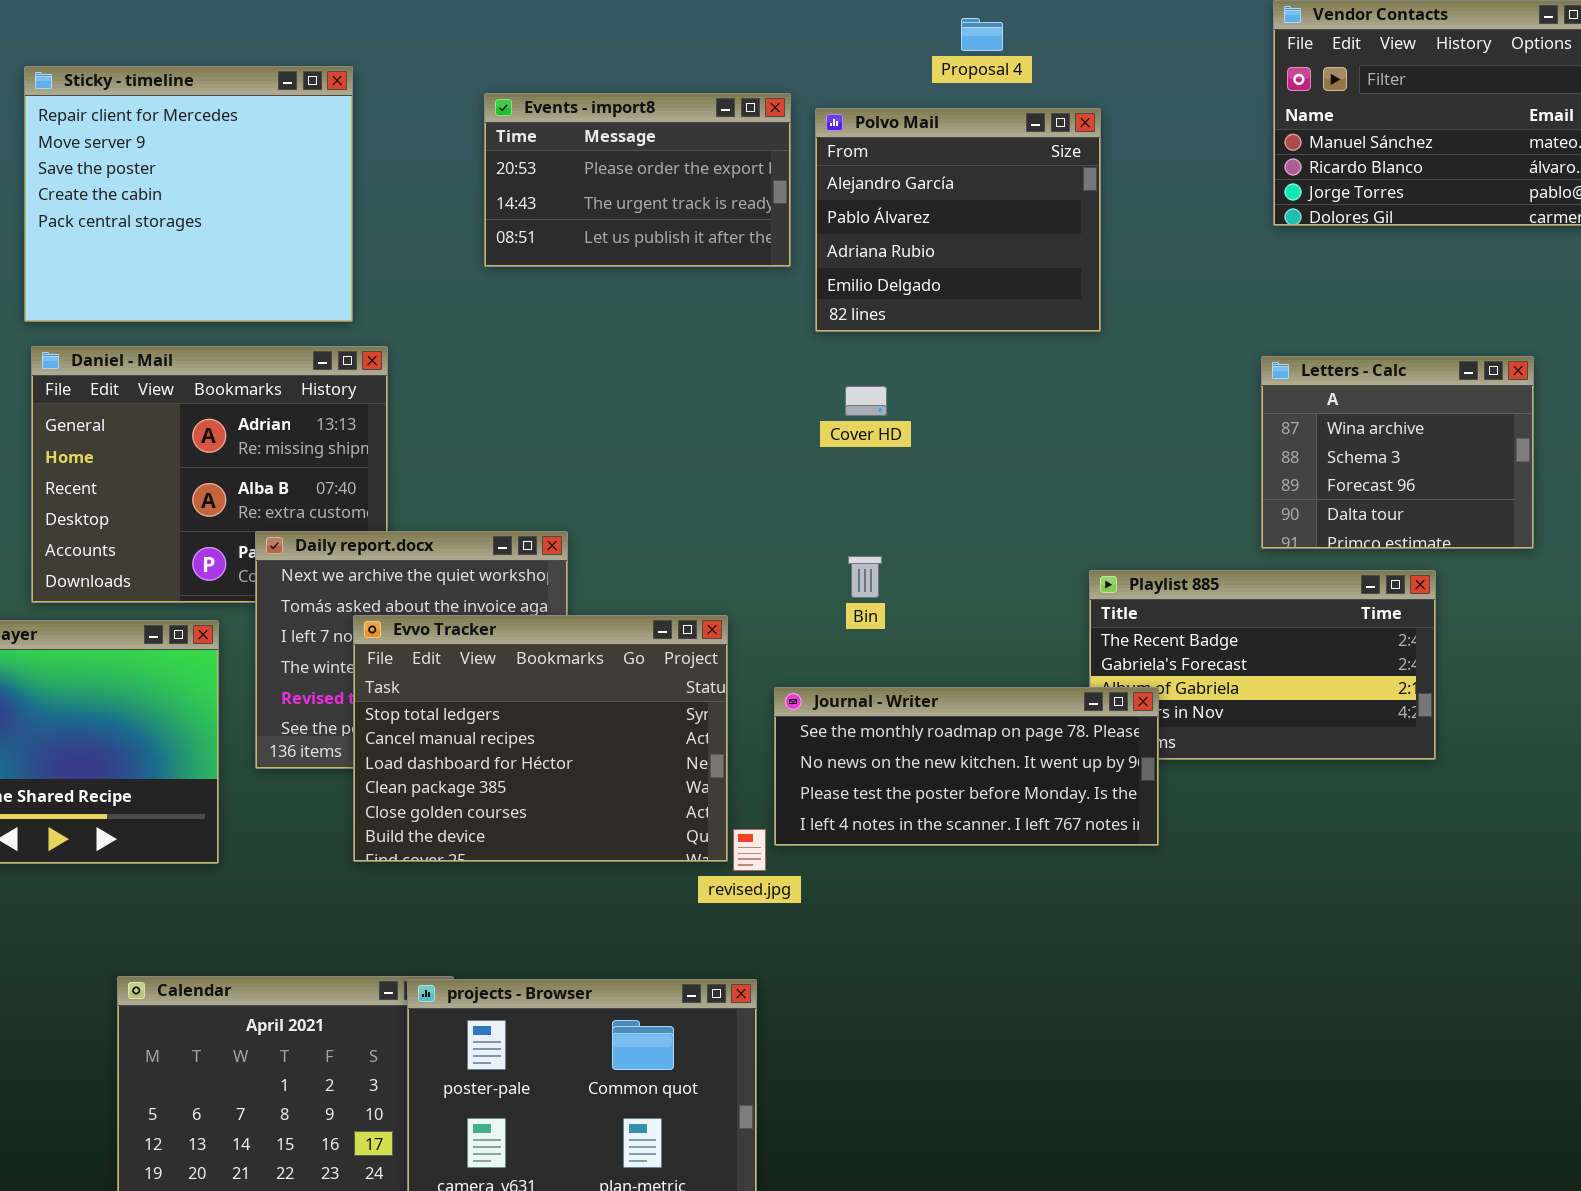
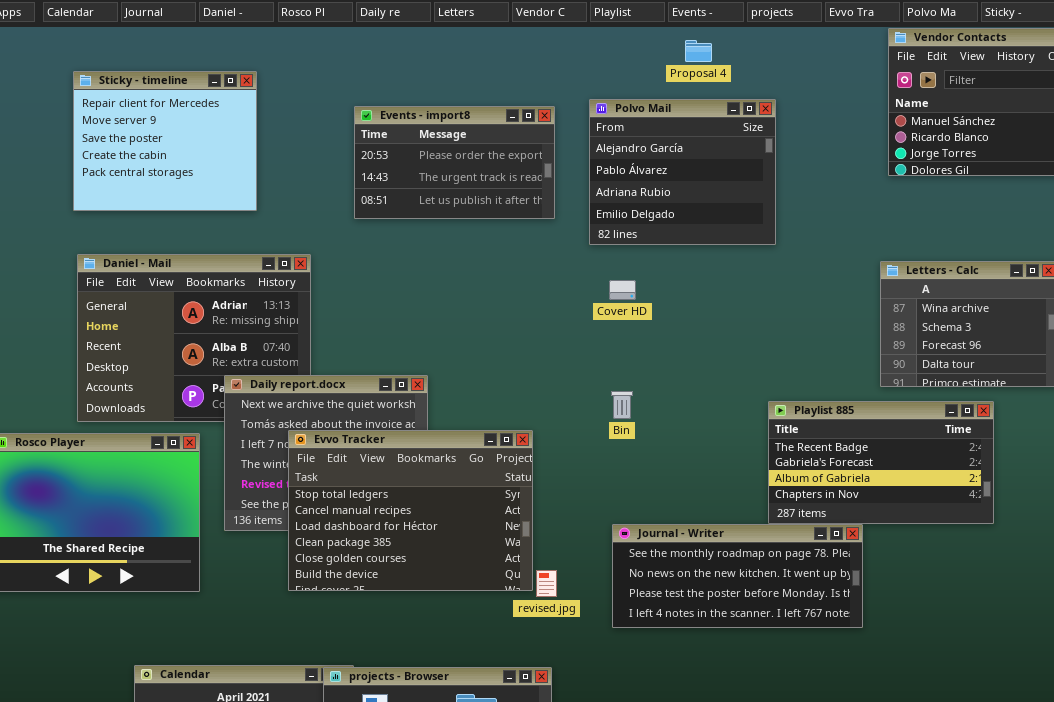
Sticky - timeline: [24,66,353,322] -> [73,71,257,211], resized
Events - import8: [484,93,791,267] -> [354,106,555,219], moved
Journal - Writer: [774,687,1159,846] -> [612,524,863,628], moved

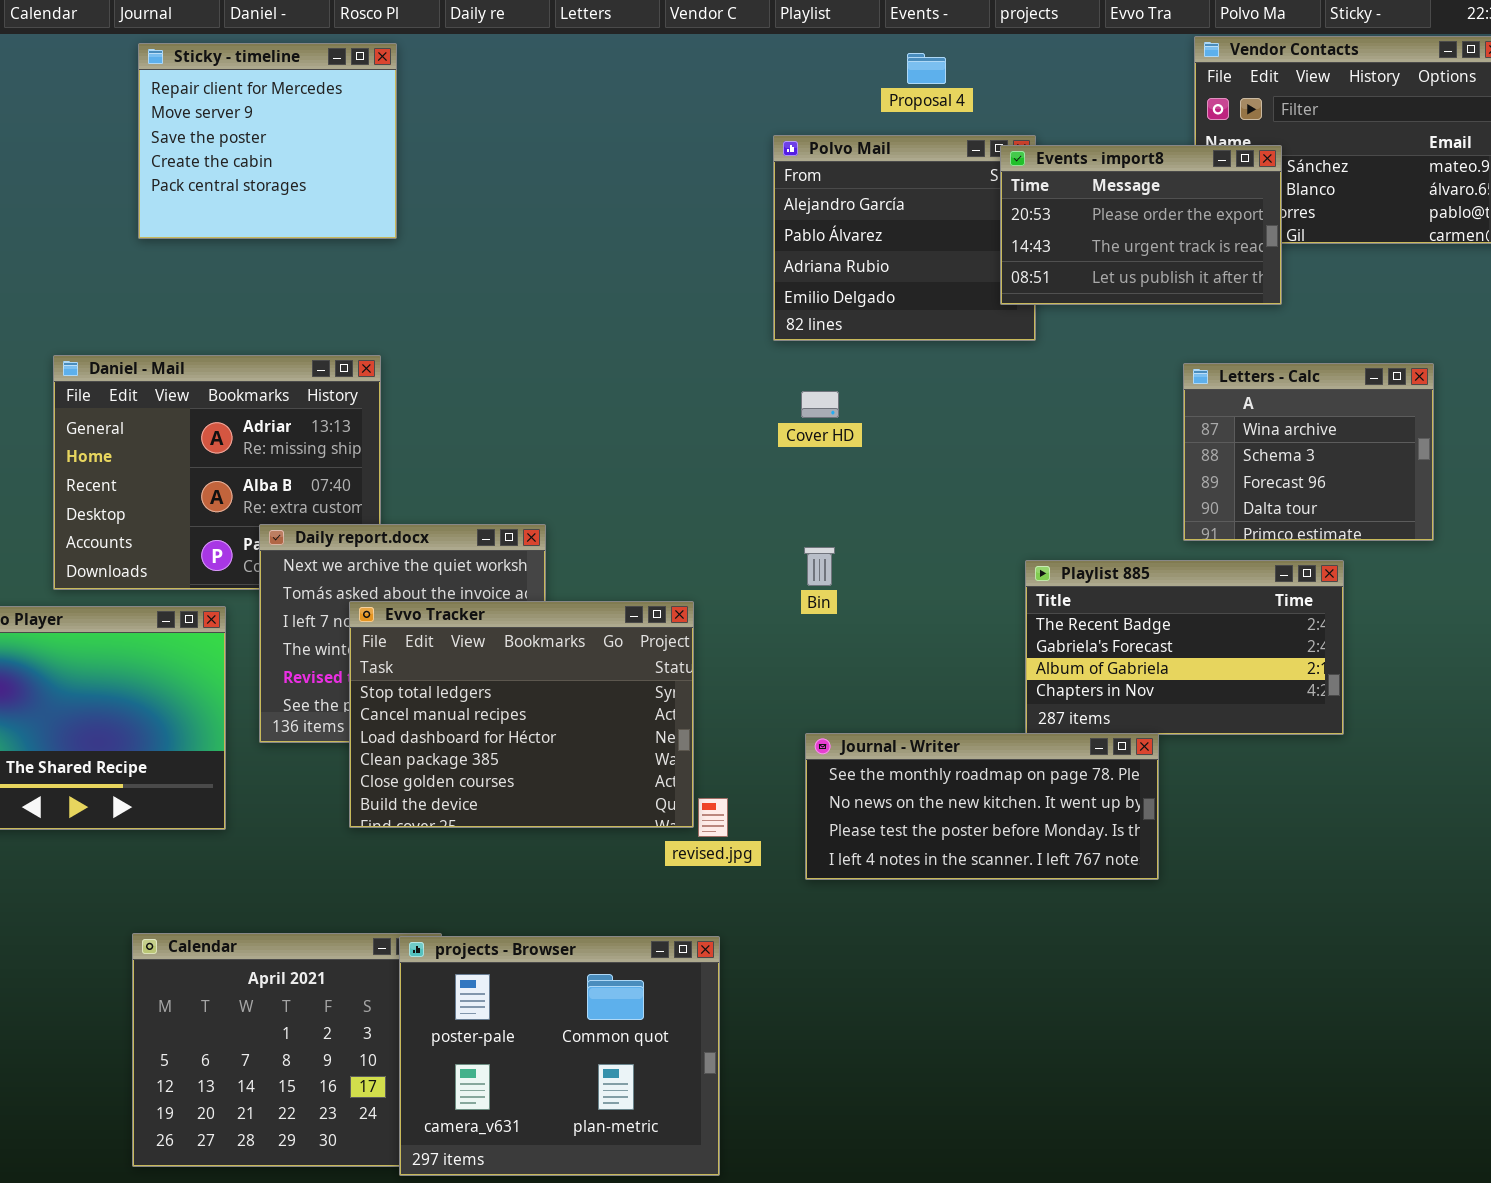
Sticky - timeline: [73,71,257,211] -> [138,43,397,239], moved
Events - import8: [354,106,555,219] -> [1000,145,1282,305], moved

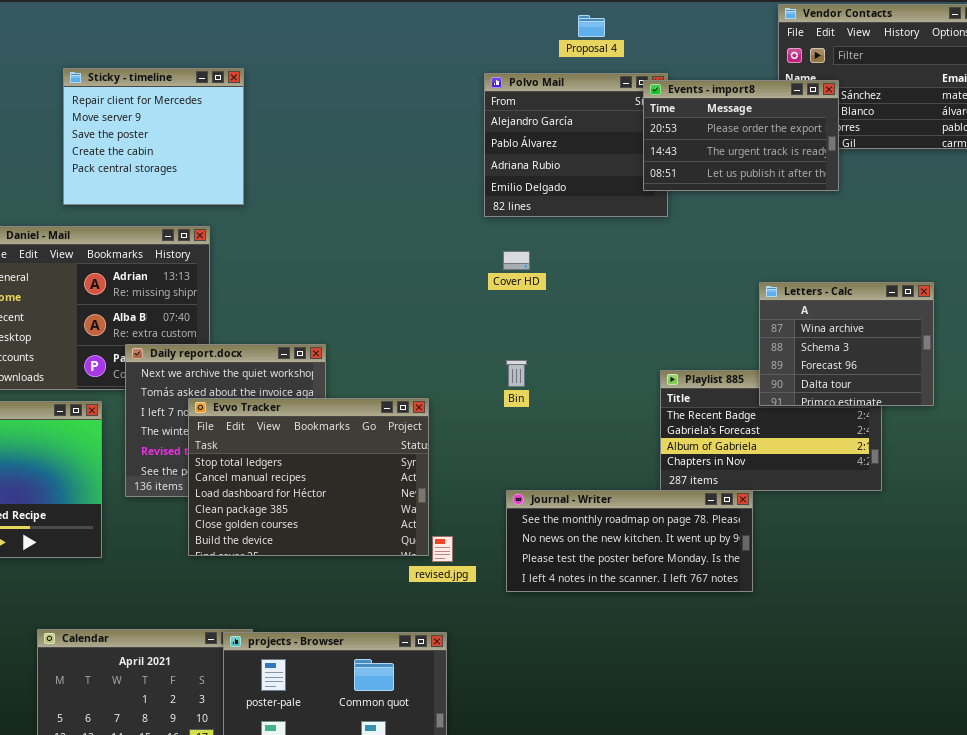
Sticky - timeline: [138,43,397,239] -> [63,68,244,205], moved
Letters - Calc: [1183,363,1434,541] -> [759,282,934,406], moved

